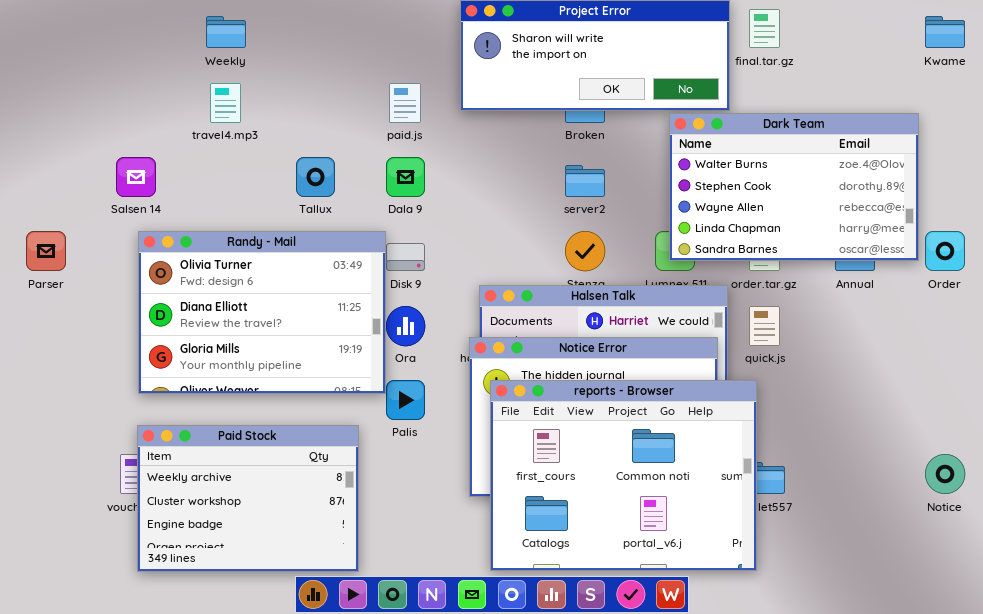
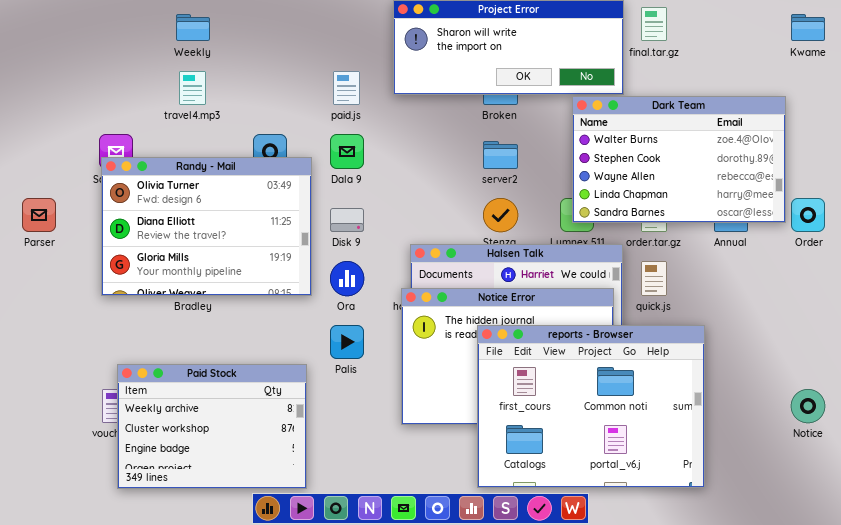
Randy - Mail: [138,231,386,394] -> [101,157,312,296], moved
reports - Browser: [490,380,757,571] -> [477,325,705,488], moved

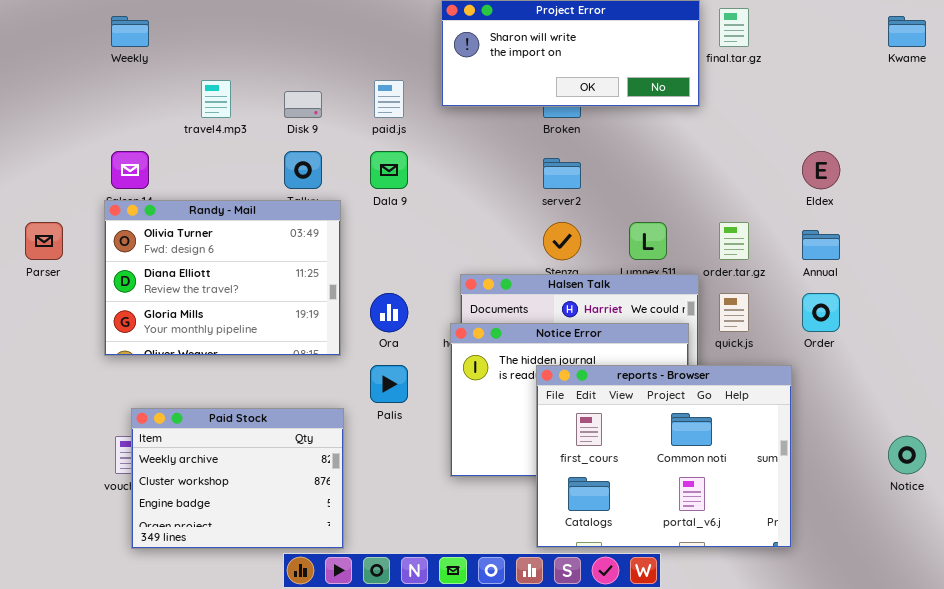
Weekly: [176,14,210,41] -> [111,16,149,47], moved
Dark Team: [572,96,786,223] -> none, closed
Randy - Mail: [101,157,312,296] -> [104,200,341,356], moved
Order: [791,198,825,232] -> [802,293,840,332], moved
Disk 9: [330,208,364,232] -> [284,91,322,118], moved

